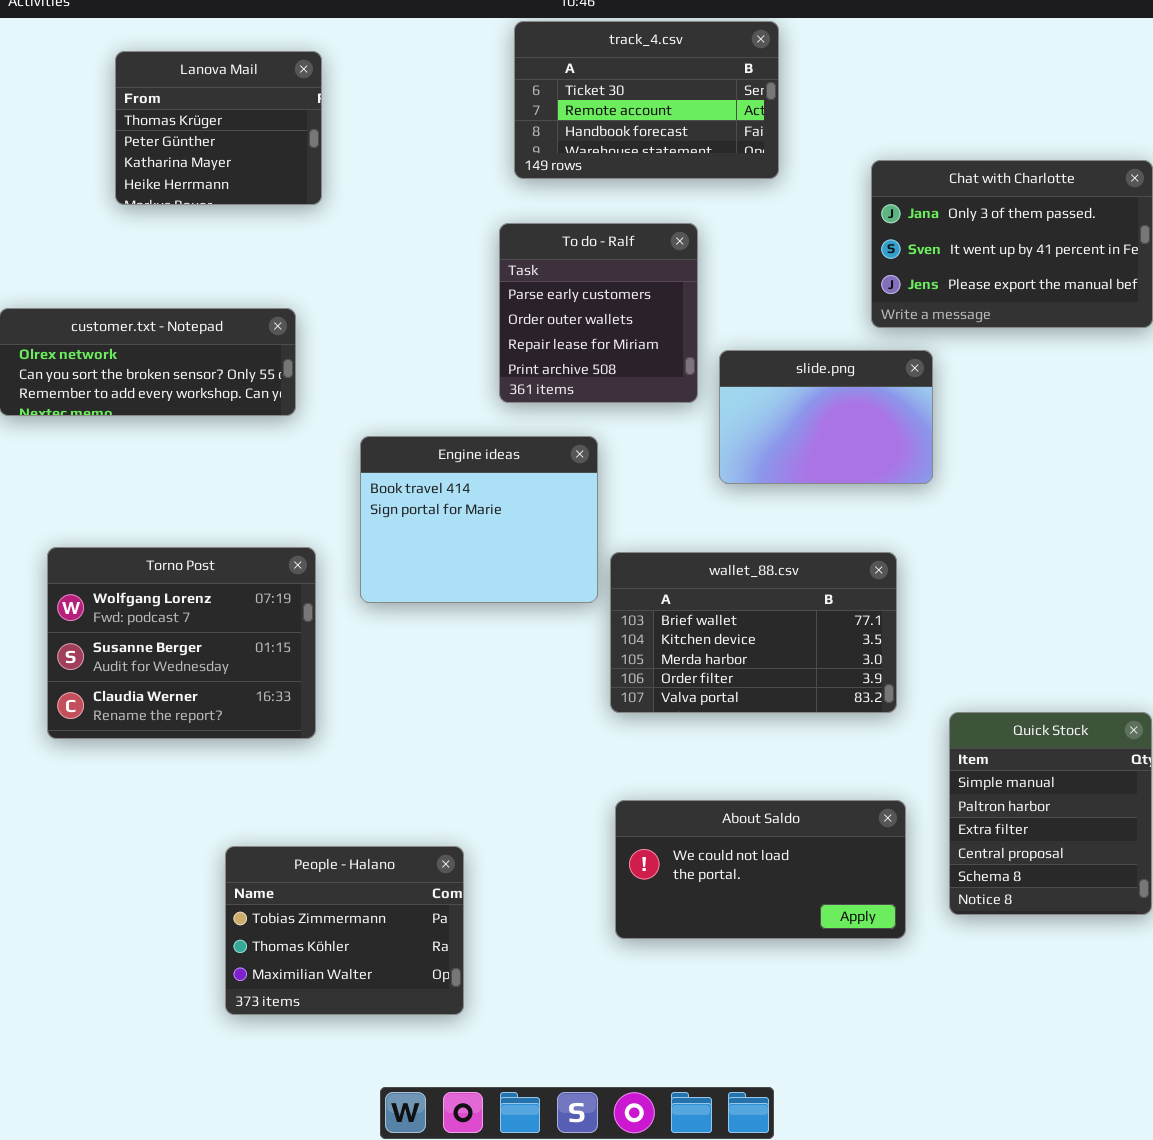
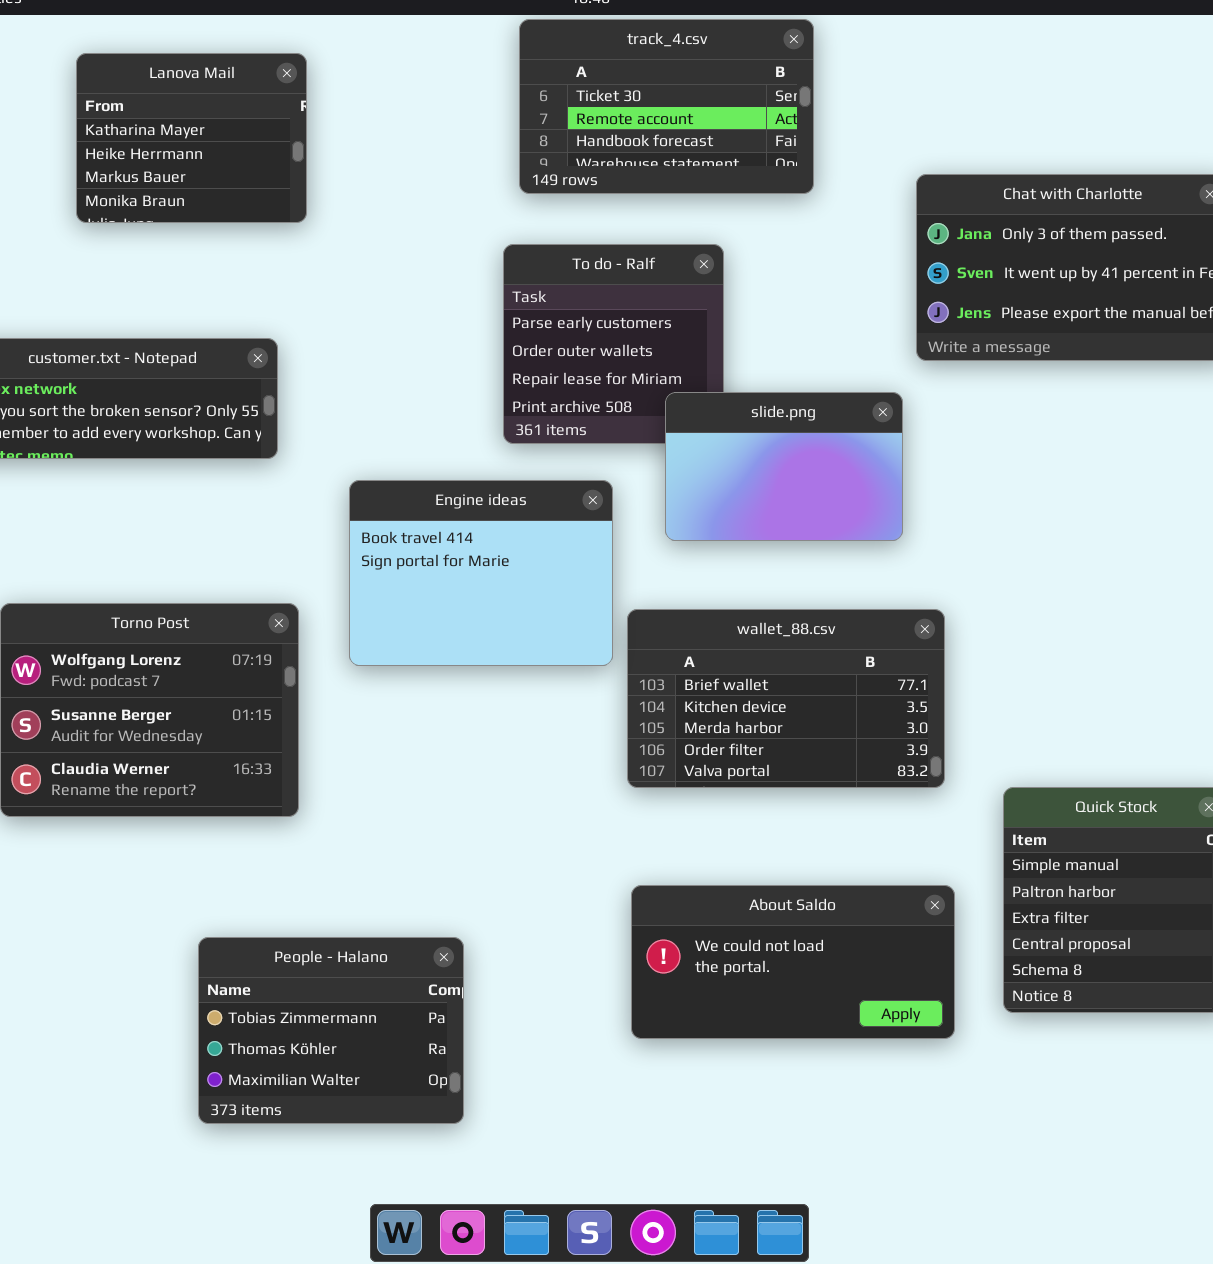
Lanova Mail: [115,51,322,205] -> [76,53,307,223], scrolled down 2 rows
slide.png: [719,350,933,484] -> [665,392,903,541], moved

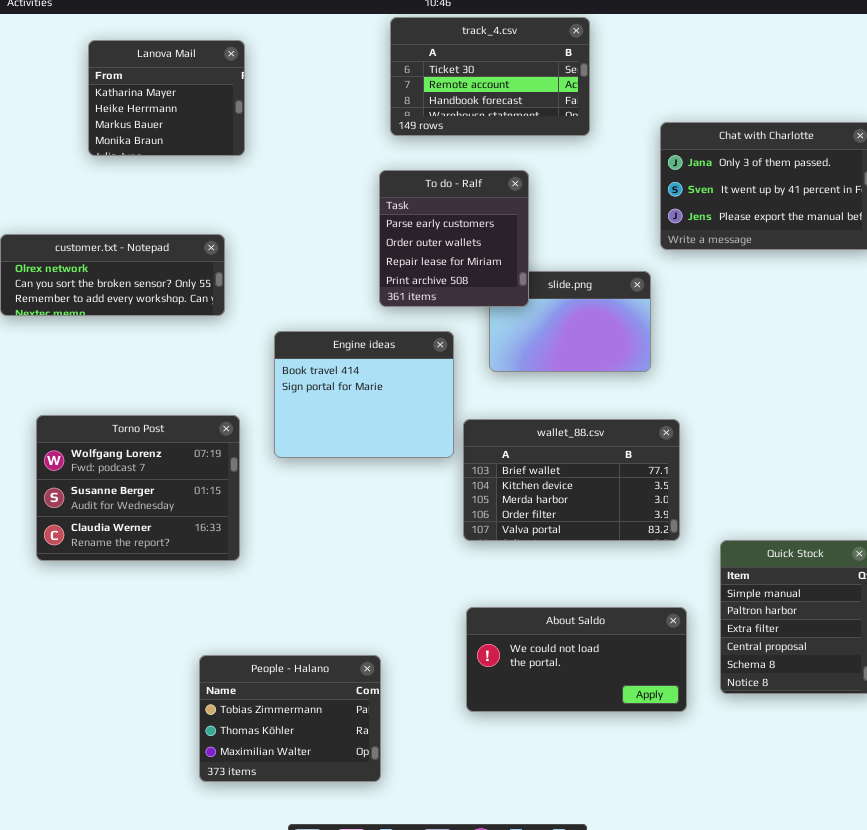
To do - Ralf: [503,244,724,444] -> [379,170,529,307], raised
People - Halano: [198,937,464,1124] -> [199,655,381,782], moved

